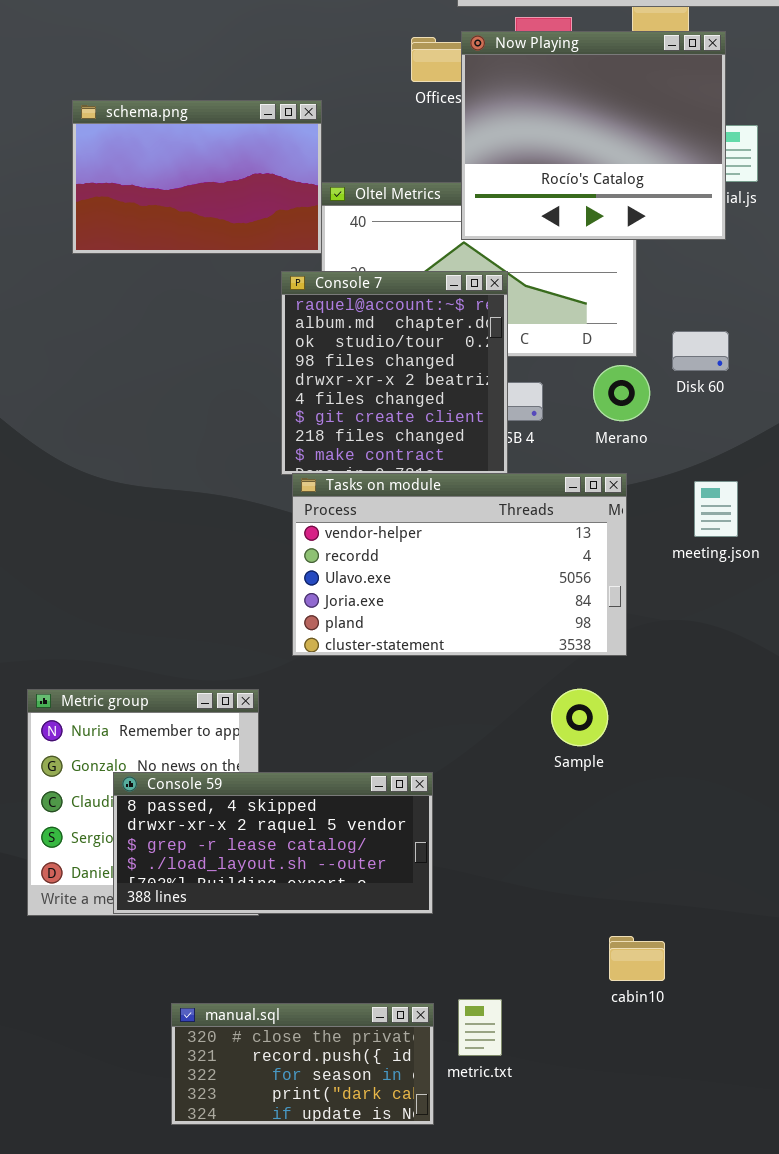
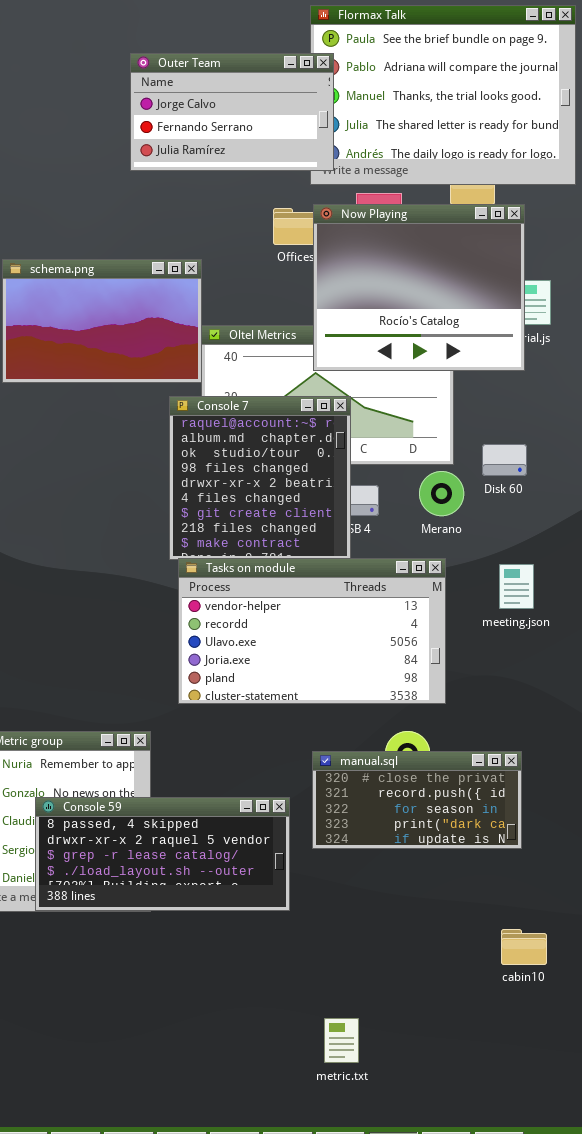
cabin10: [609,936,665,981] -> [501,929,547,965], moved
metric.txt: [458,999,502,1056] -> [324,1018,359,1063], moved
manual.sql: [171,1003,434,1125] -> [312,751,522,849], moved

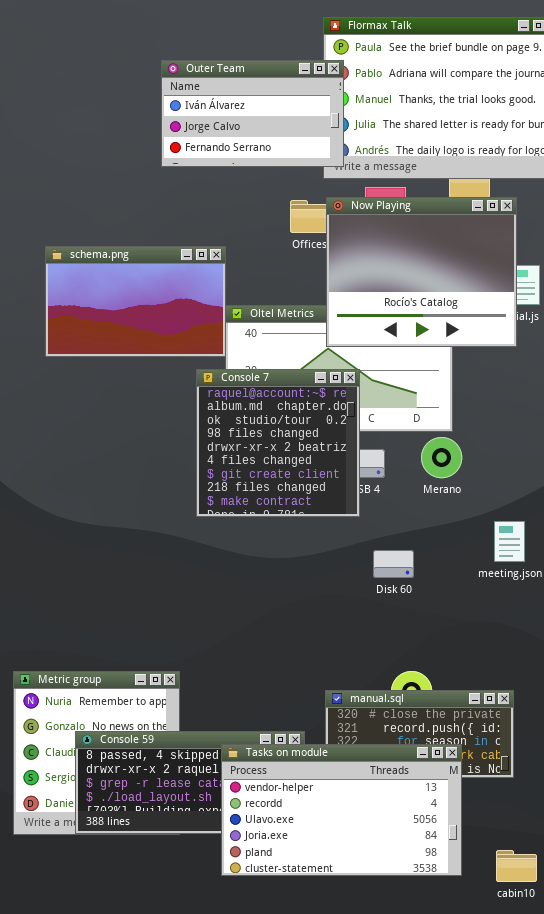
Outer Team: [130,53,334,171] -> [161,60,344,167], scrolled up 1 row
Disk 60: [482,444,527,476] -> [373,550,414,578], moved
Tasks on module: [178,558,446,704] -> [221,744,462,876], moved

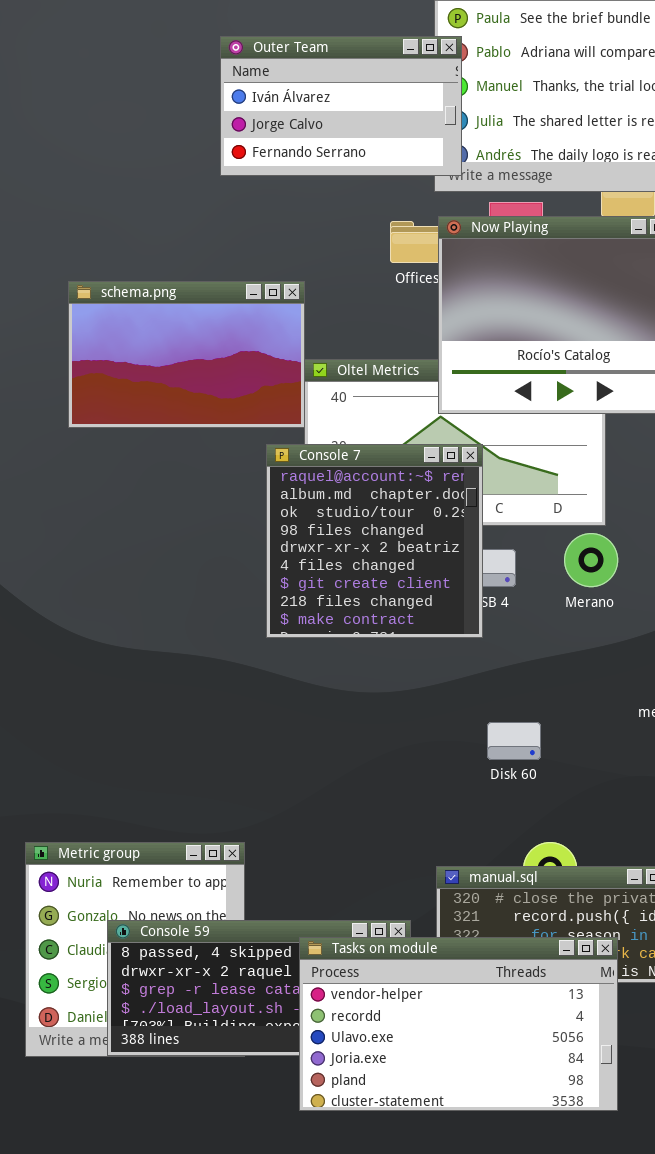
Disk 60: [373,550,414,578] -> [487,722,541,760], moved

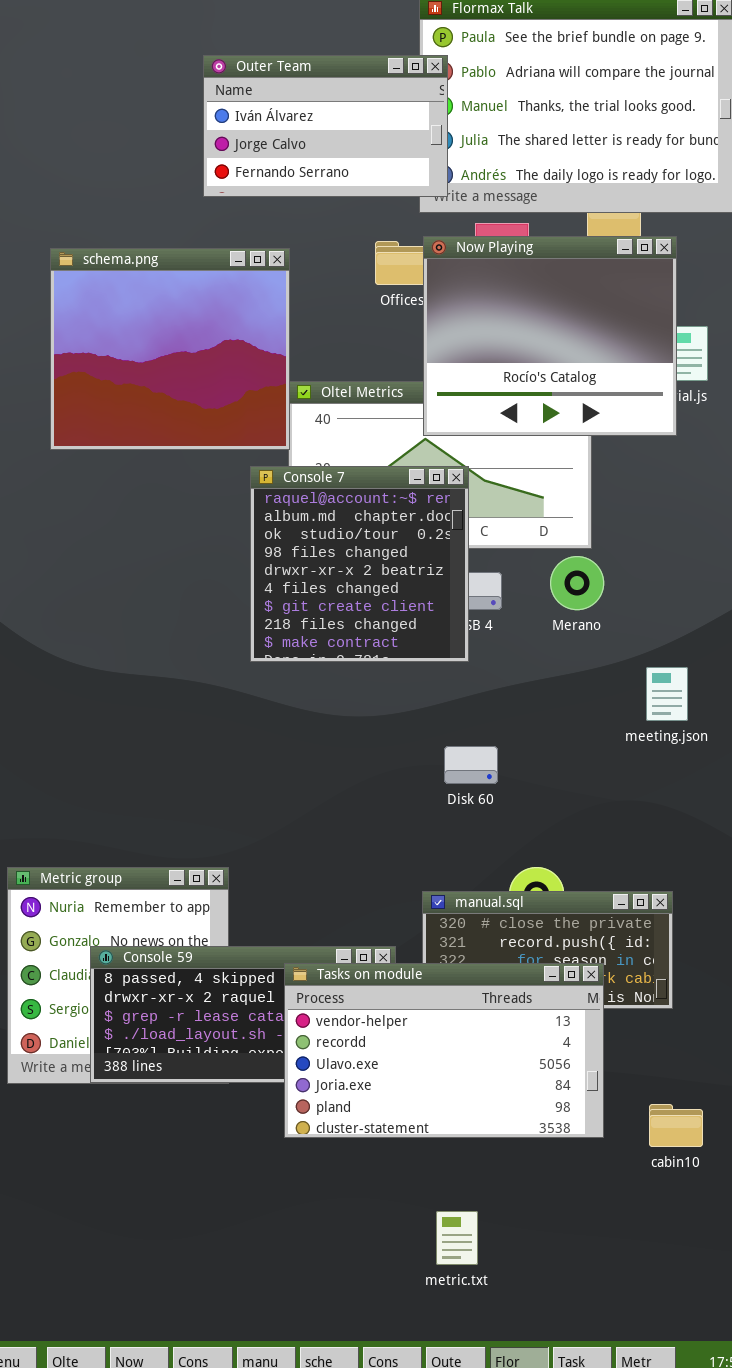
schema.png: [68,281,305,428] -> [50,248,290,450], resized
Disk 60: [487,722,541,760] -> [444,746,498,784], moved

